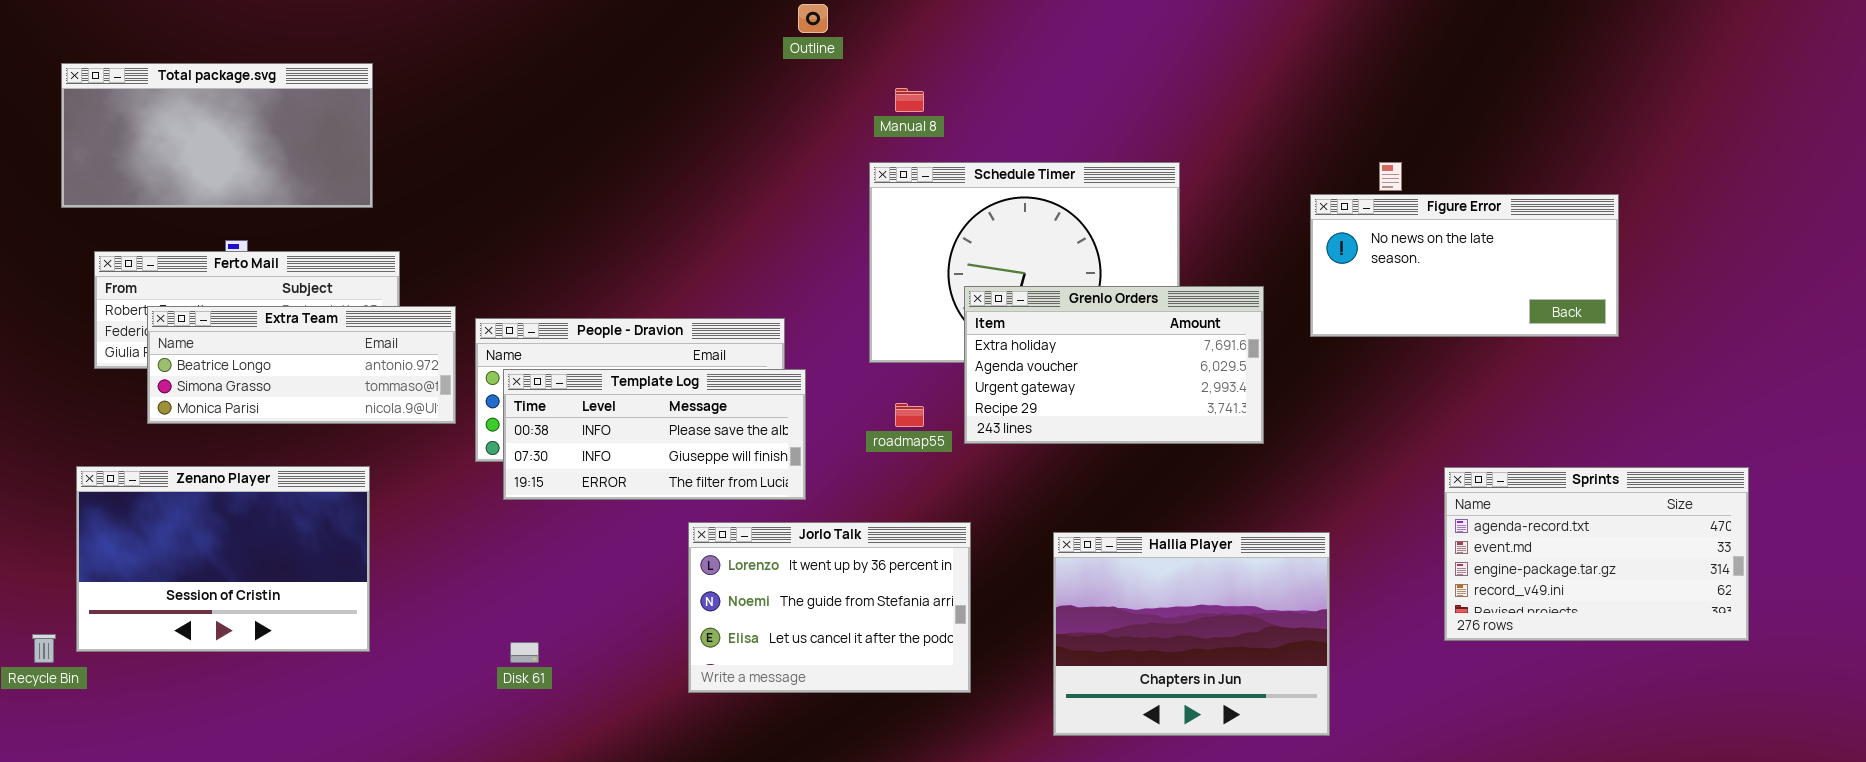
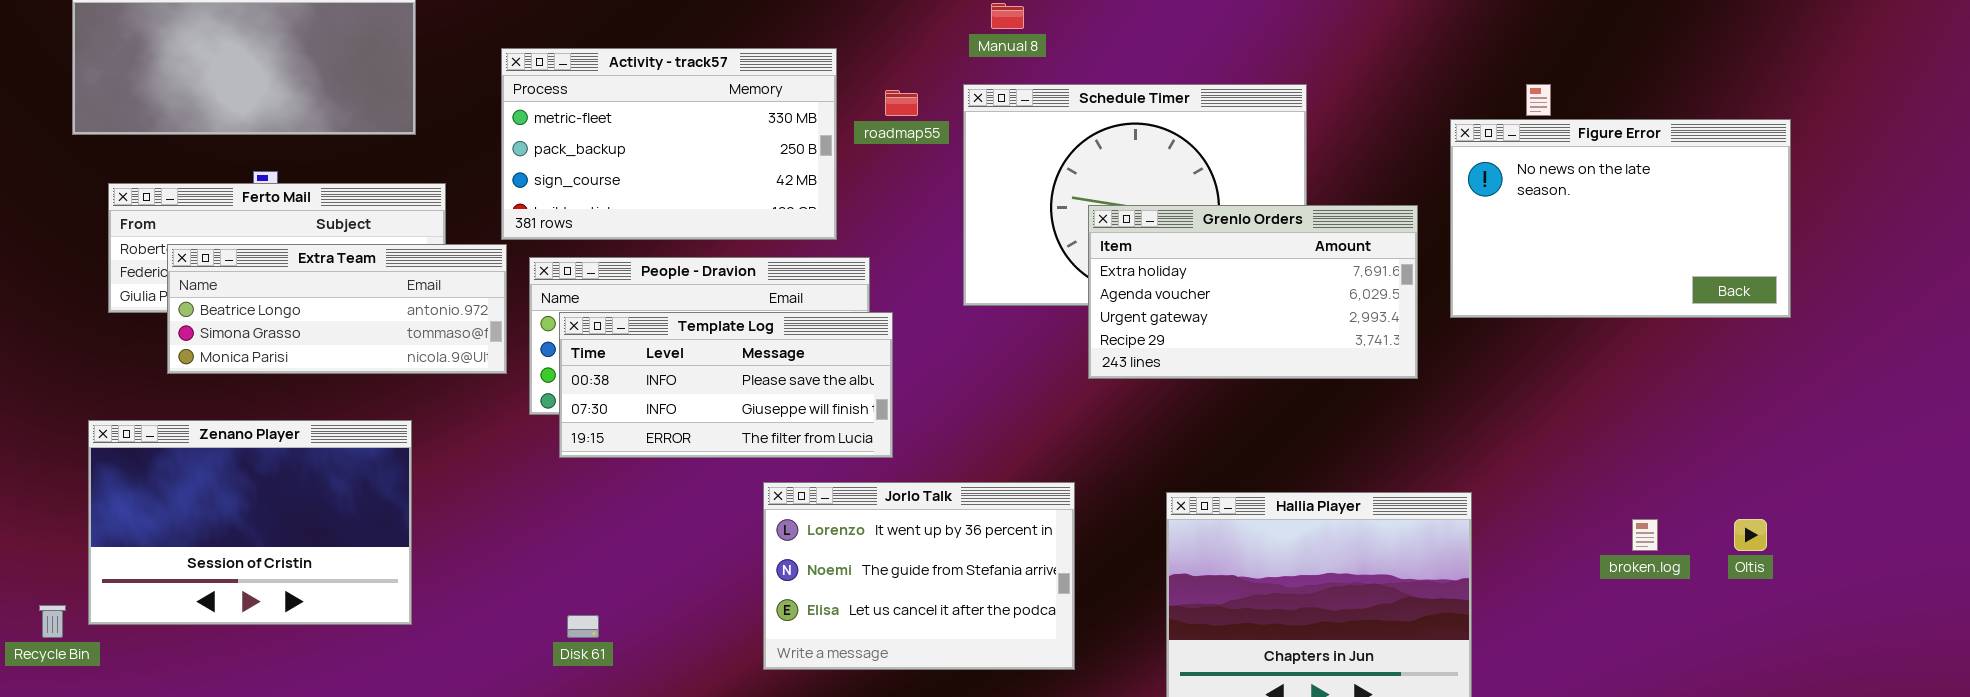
Activity - track57: none -> [501,48,837,240], opened
Figure Error: [1310,194,1619,337] -> [1450,119,1791,318], resized
Grenlo Orders: [964,286,1264,444] -> [1088,205,1418,379], moved
roadmap55: [895,403,924,427] -> [885,90,918,116], moved
Sprints: [1444,467,1749,641] -> none, closed

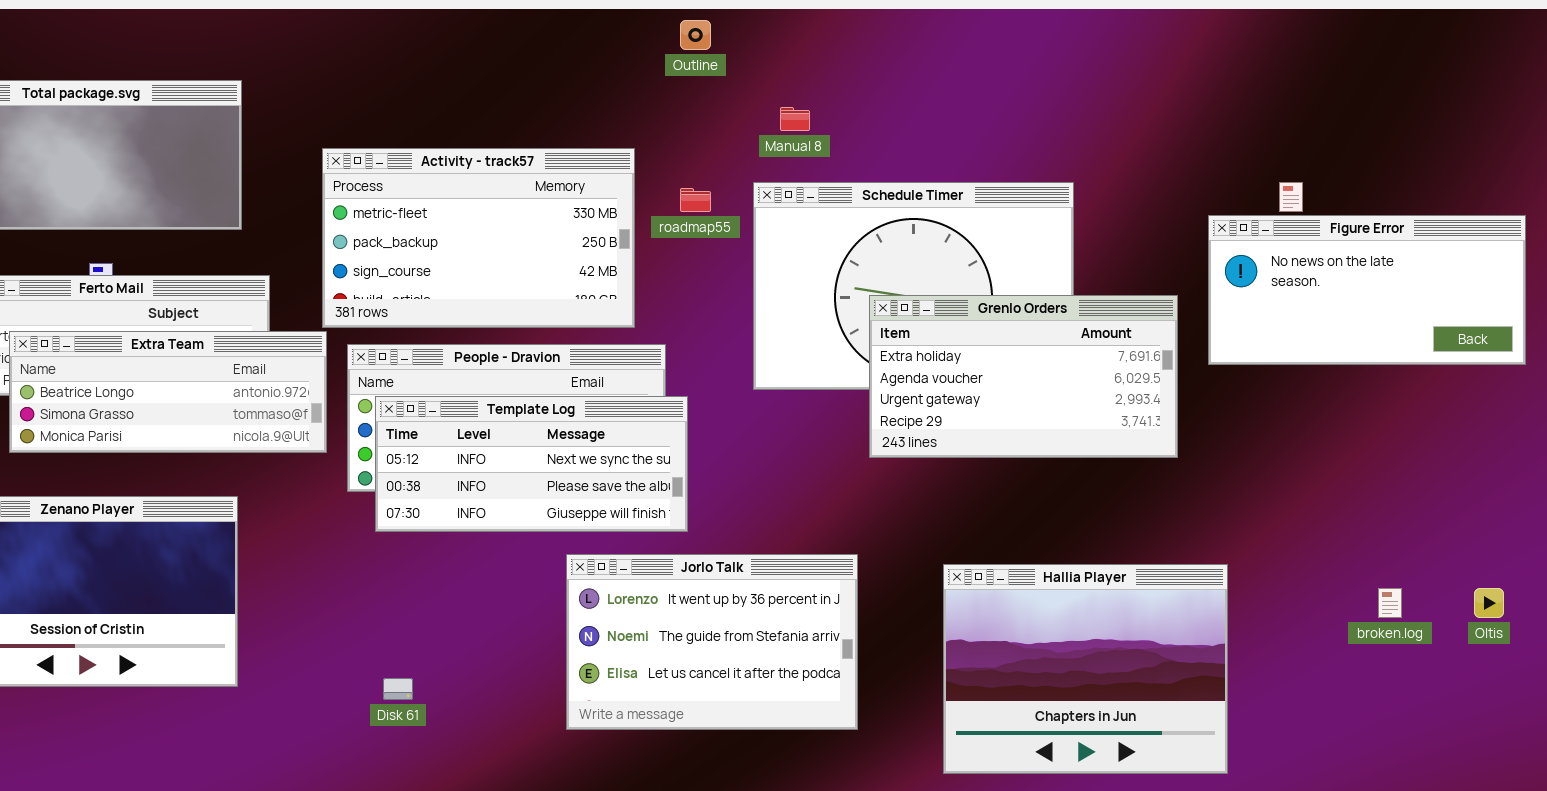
Figure Error: [1450,119,1791,318] -> [1208,215,1526,365], resized
Template Log: [559,312,893,458] -> [375,396,688,532], scrolled up 1 row

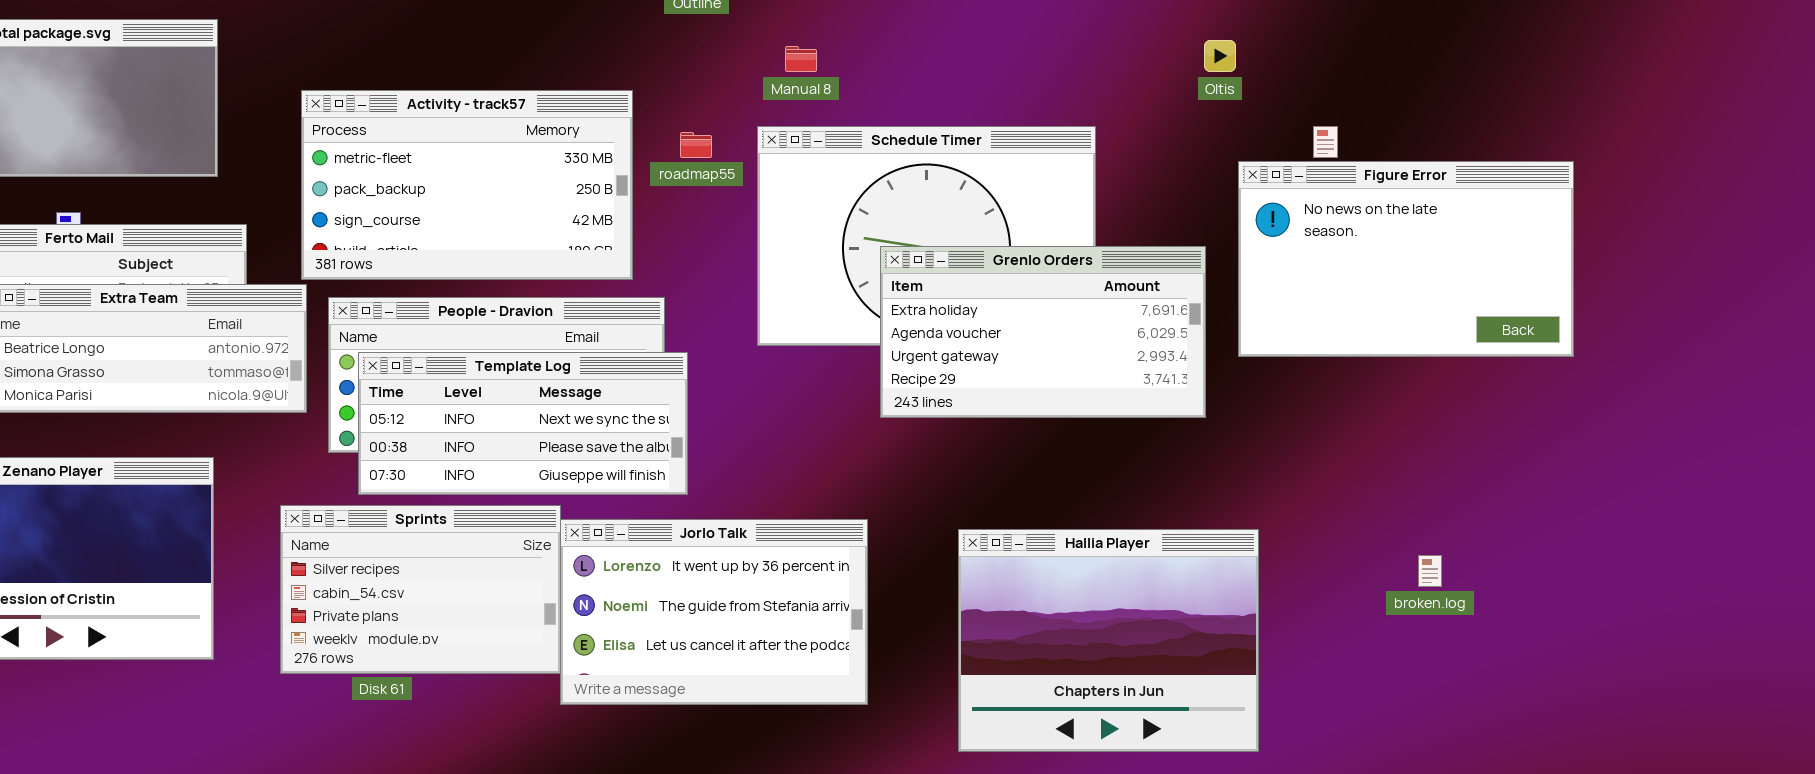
Figure Error: [1208,215,1526,365] -> [1238,161,1574,357], resized
Sprints: none -> [280,505,561,674], opened
Oltis: [1474,588,1504,618] -> [1204,40,1236,72], moved

